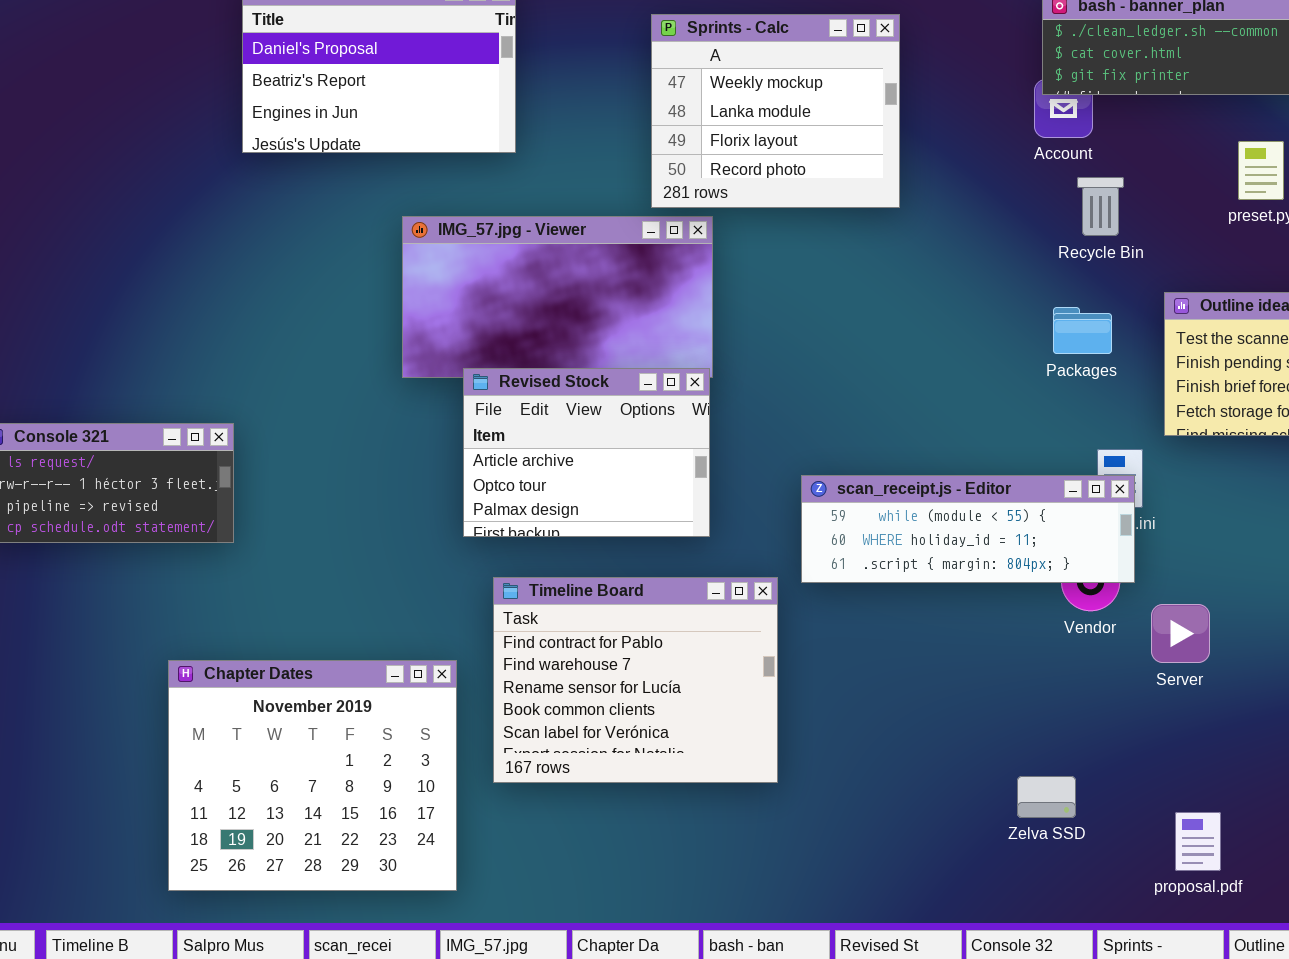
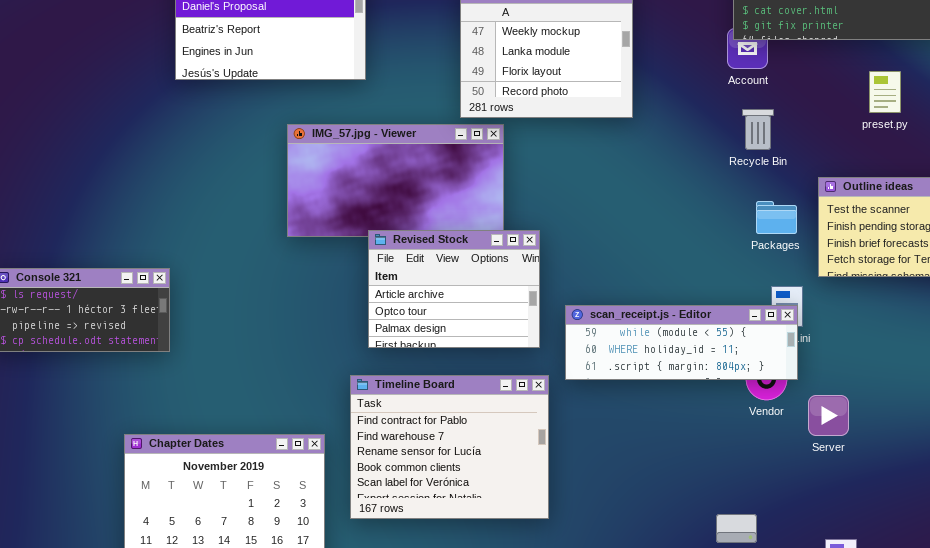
Recycle Bin: [1077,177,1124,236] -> [742,109,774,150], moved
Packages: [1053,307,1112,354] -> [756,201,797,234], moved
Revised Stock: [463,368,710,537] -> [368,230,540,348], moved

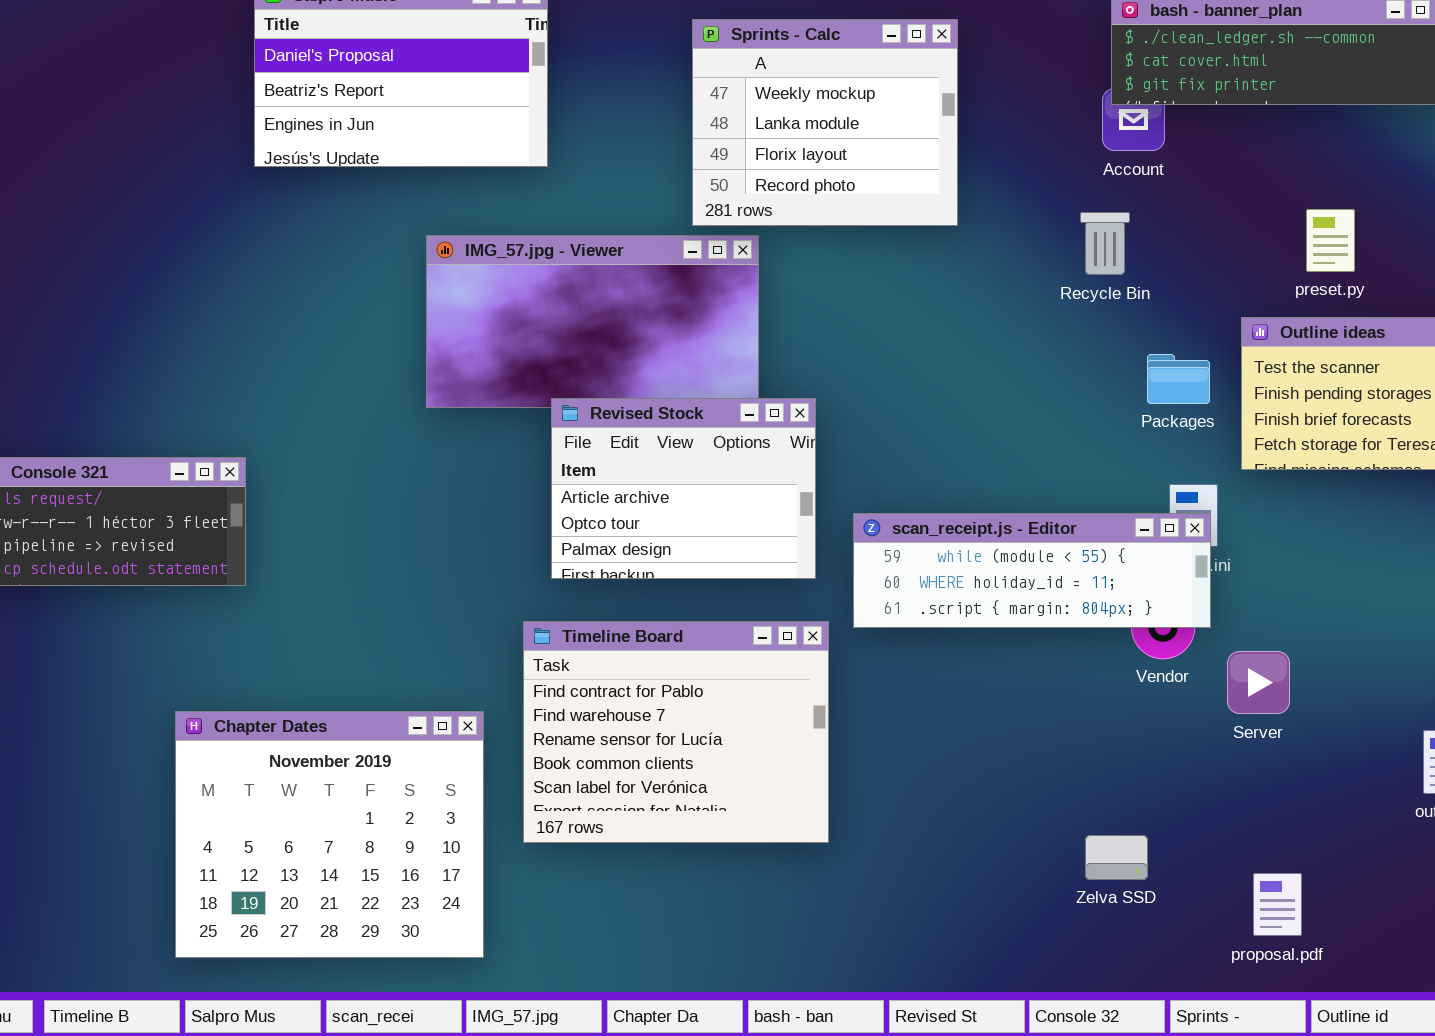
preset.py: [869,71,901,113] -> [1306,209,1355,272], moved
Recycle Bin: [742,109,774,150] -> [1080,212,1130,275], moved

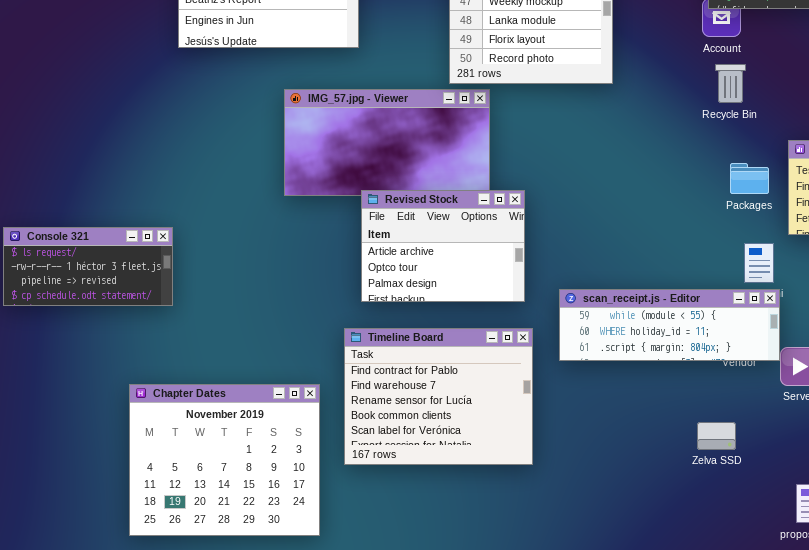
Recycle Bin: [1080,212,1130,275] -> [715,64,746,103], moved
scan_receipt.js - Editor: [853,513,1211,628] -> [559,289,780,361], moved
Zelva SSD: [1085,835,1148,880] -> [697,422,736,450], moved

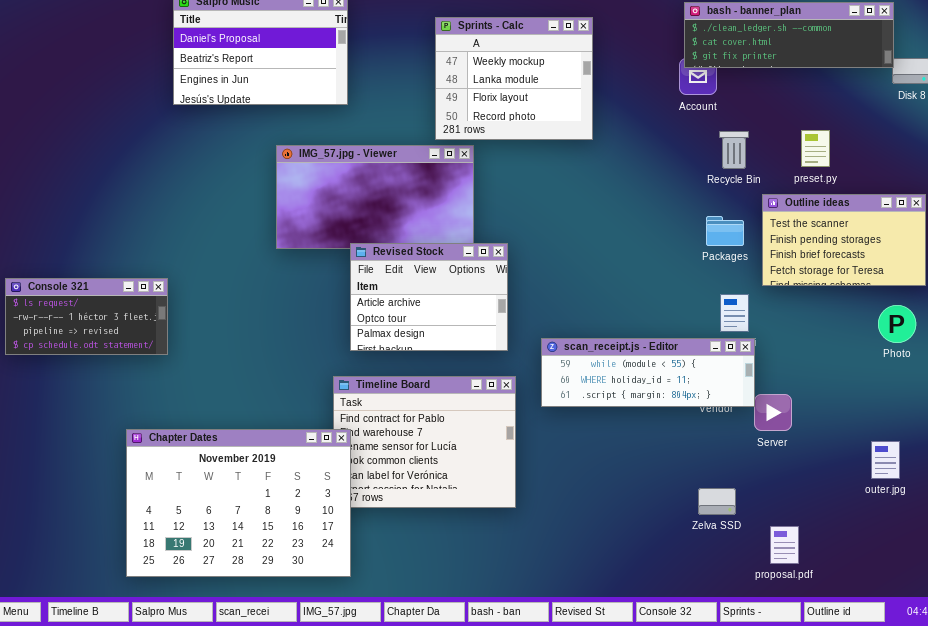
Recycle Bin: [715,64,746,103] -> [719,131,749,169], moved
Chapter Dates: [129,384,320,536] -> [126,429,351,577], resized
Zelva SSD: [697,422,736,450] -> [698,488,736,515], moved

